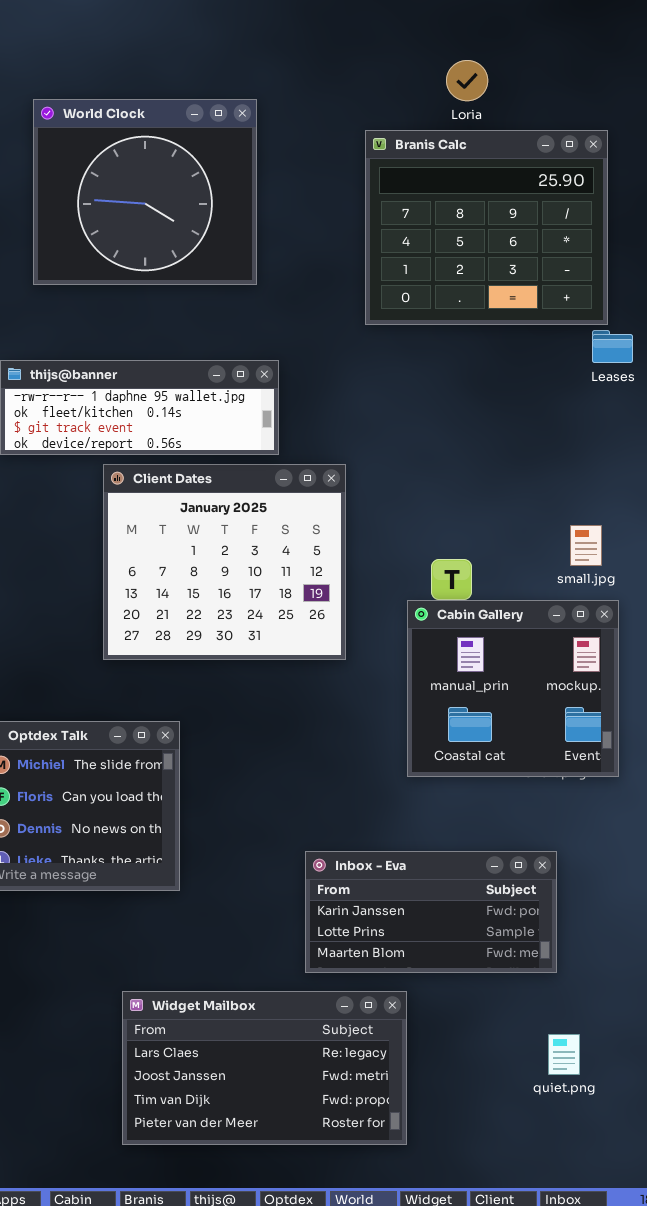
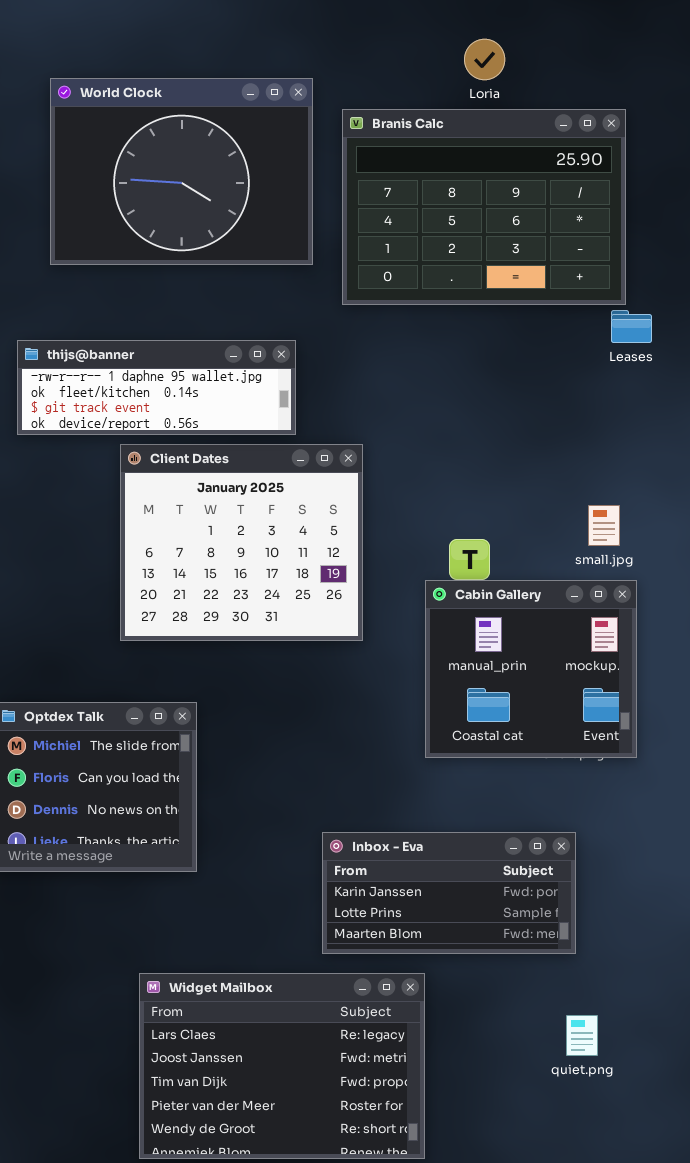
World Clock: [33,99,257,285] -> [50,78,313,265], resized
Branis Calc: [365,130,608,325] -> [342,109,626,305], resized
Widget Mailbox: [122,991,407,1145] -> [139,973,425,1159], resized

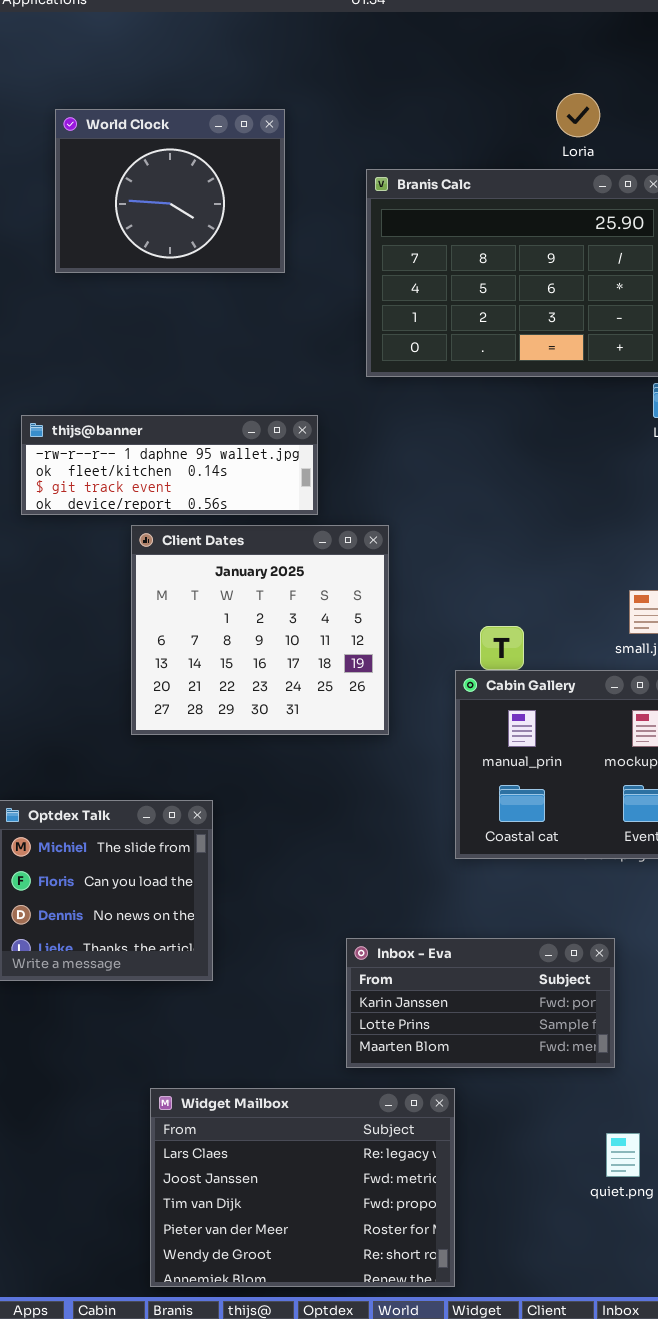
Loria: [464,39,505,80] -> [556,93,600,137], moved
World Clock: [50,78,313,265] -> [55,109,285,273], moved, resized

